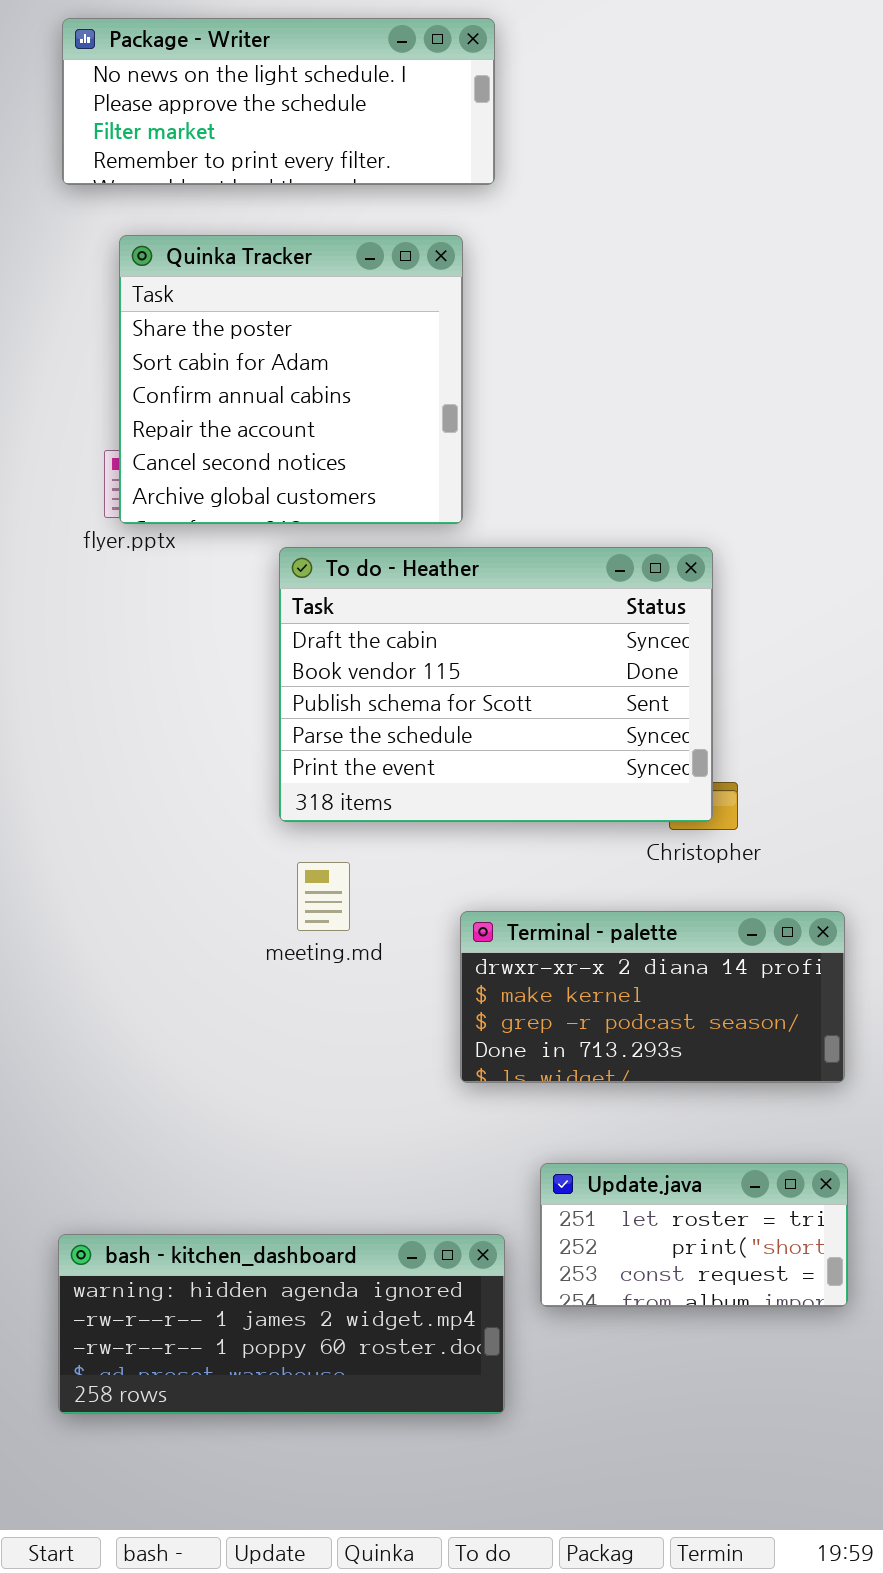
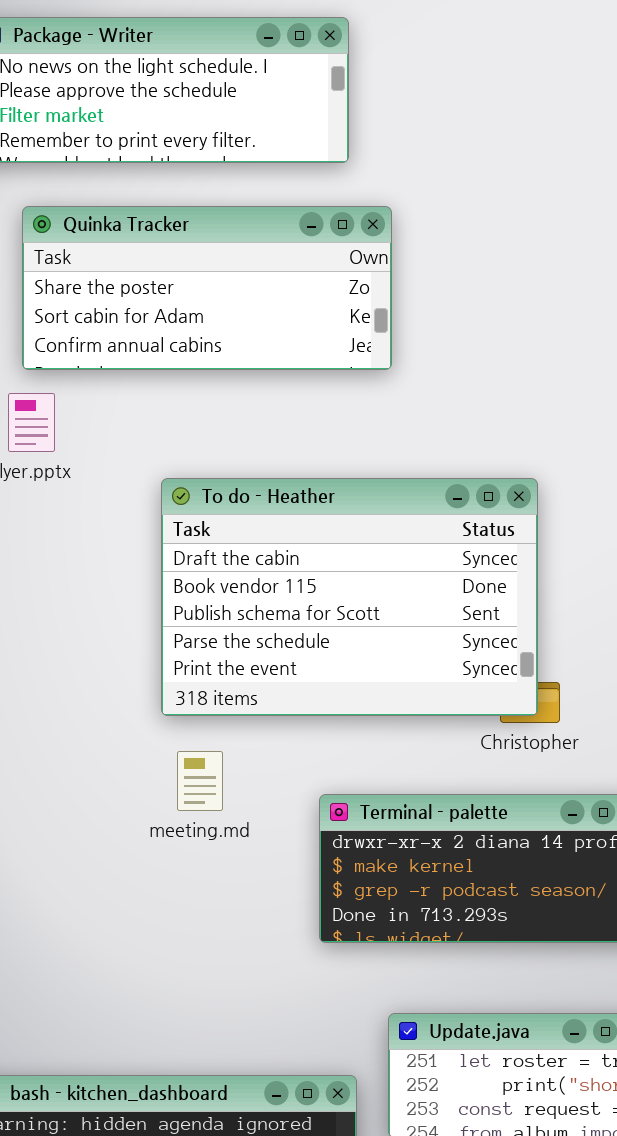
Quinka Tracker: [119,235,463,524] -> [22,206,392,370], resized

